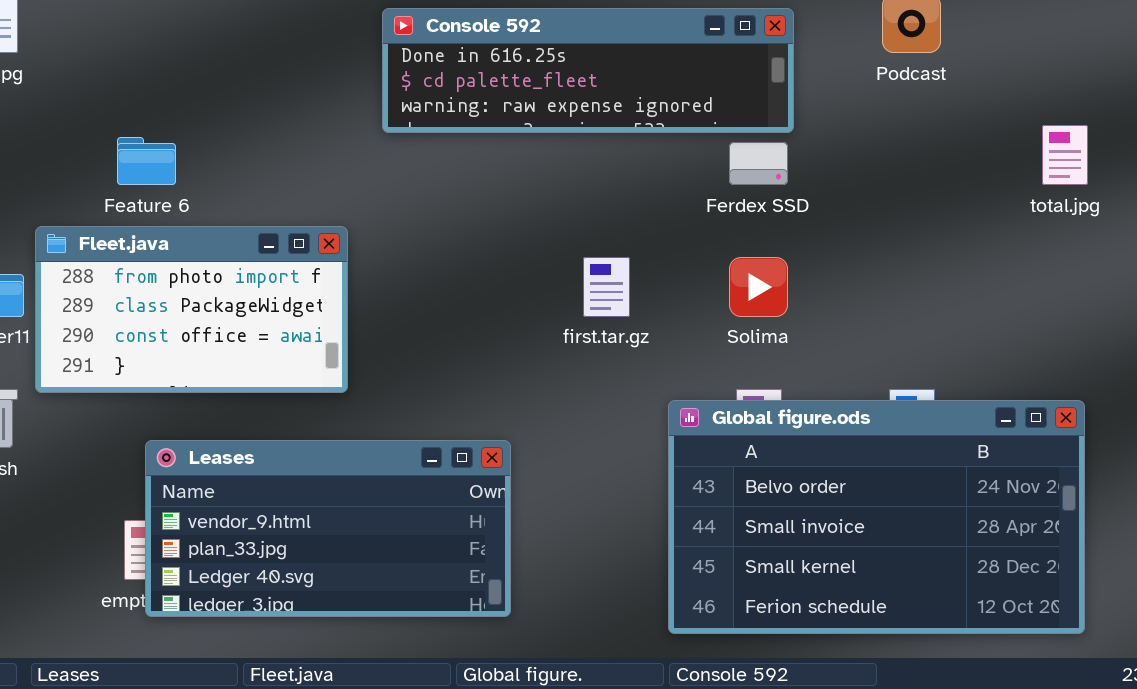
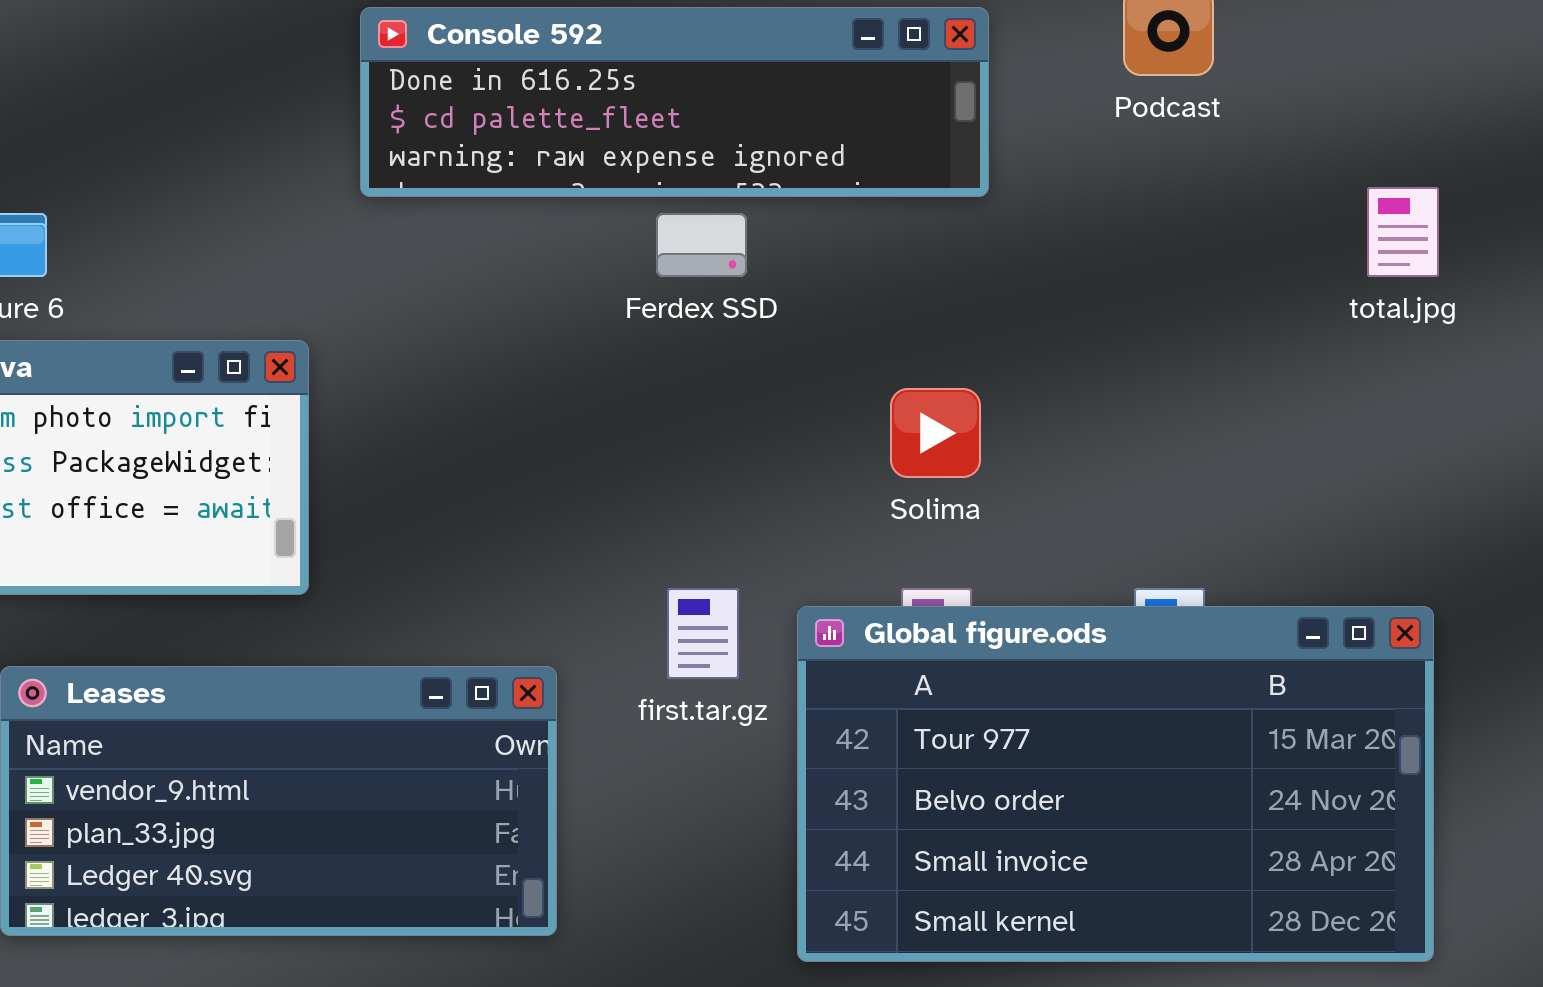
Ferdex SSD: [729,142,788,185] -> [656,213,747,277], moved
first.tar.gz: [583,257,630,317] -> [667,588,739,679], moved
Global figure.ods: [668,400,1085,634] -> [797,606,1434,962], scrolled up 1 row

